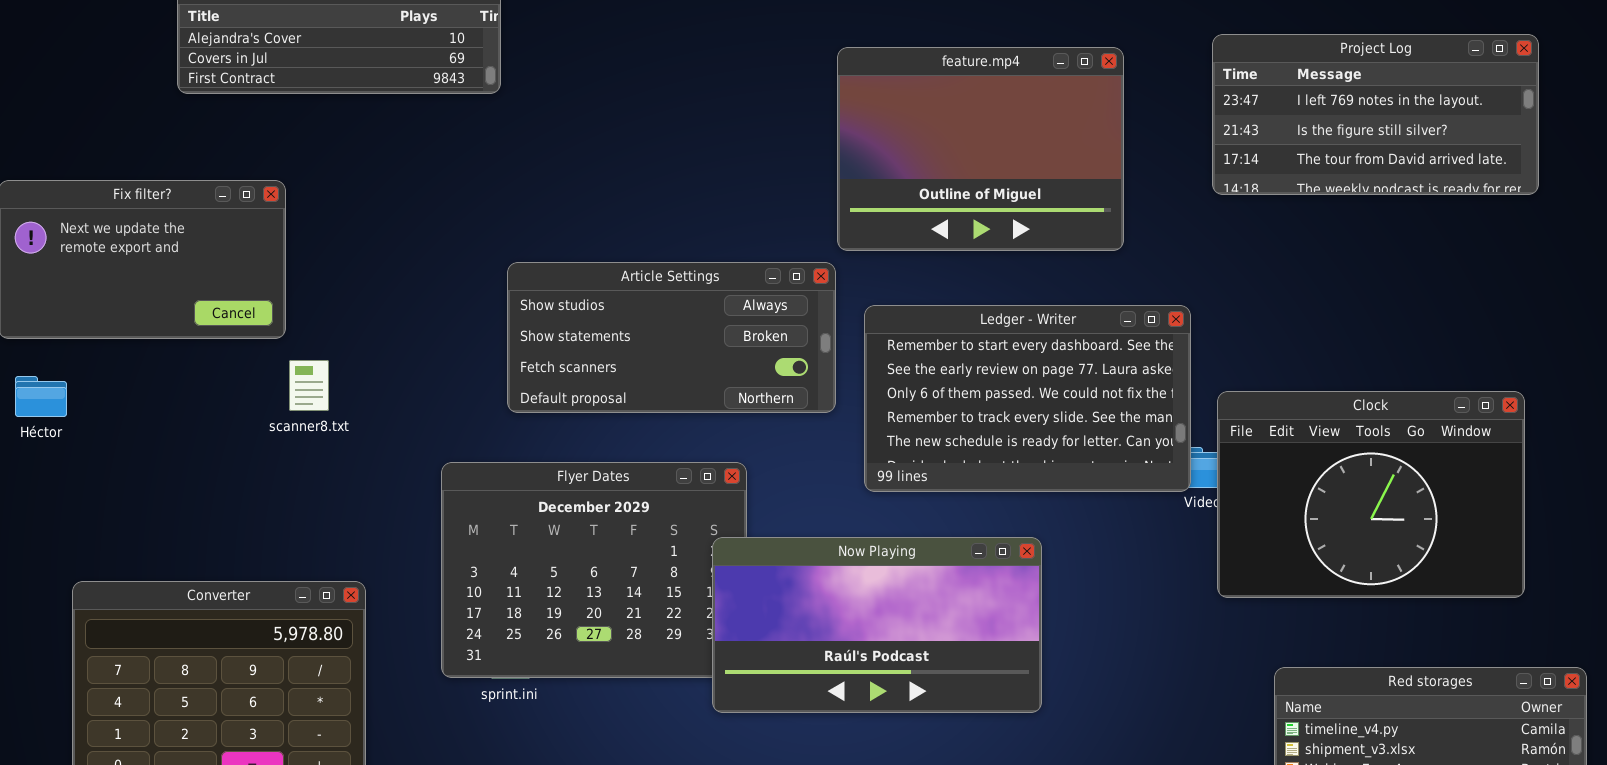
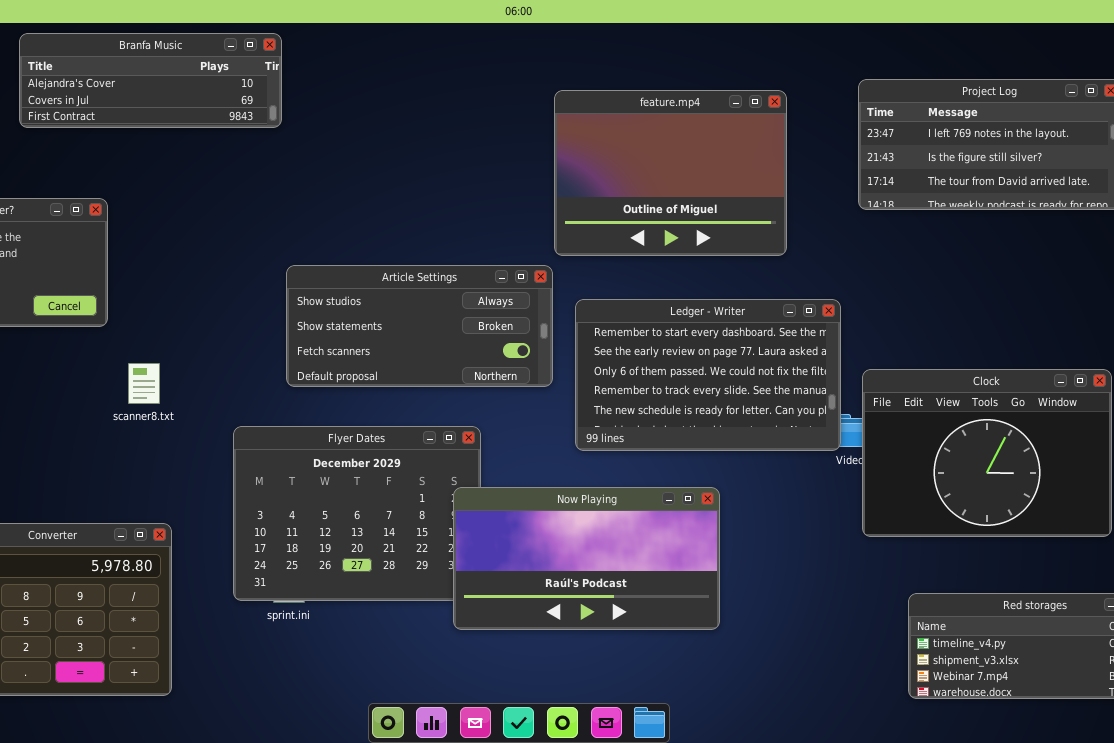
scanner8.txt: [289,360,329,411] -> [128,363,160,404], moved

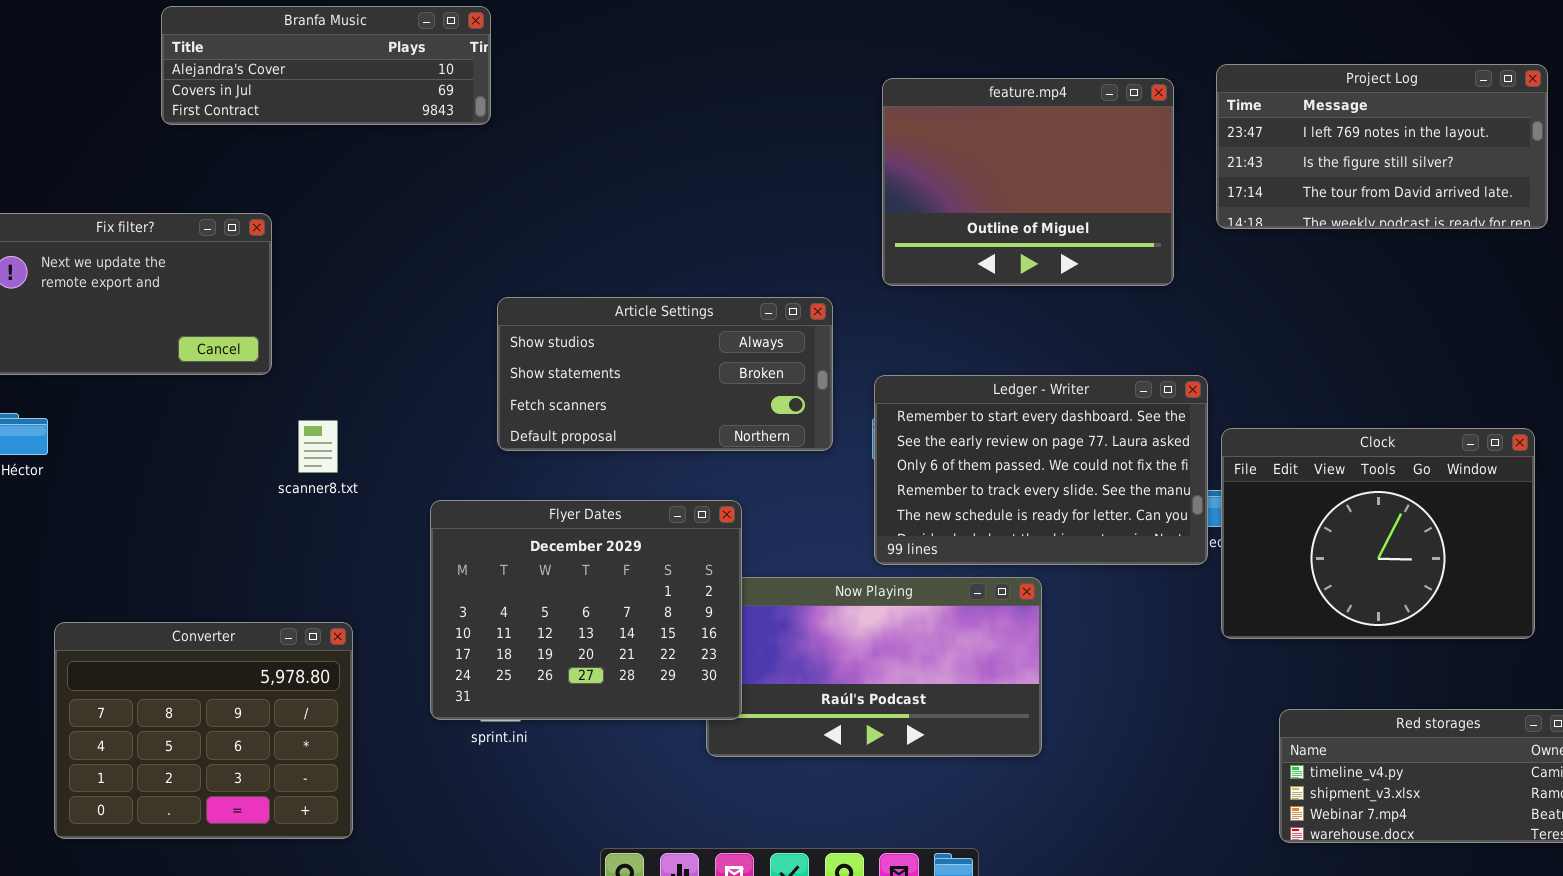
feature.mp4: [554,90,787,256] -> [882,78,1174,286], moved
Ledger - Writer: [575,299,841,451] -> [874,375,1208,565], moved
Flyer Dates: [233,426,481,601] -> [430,500,742,720], raised

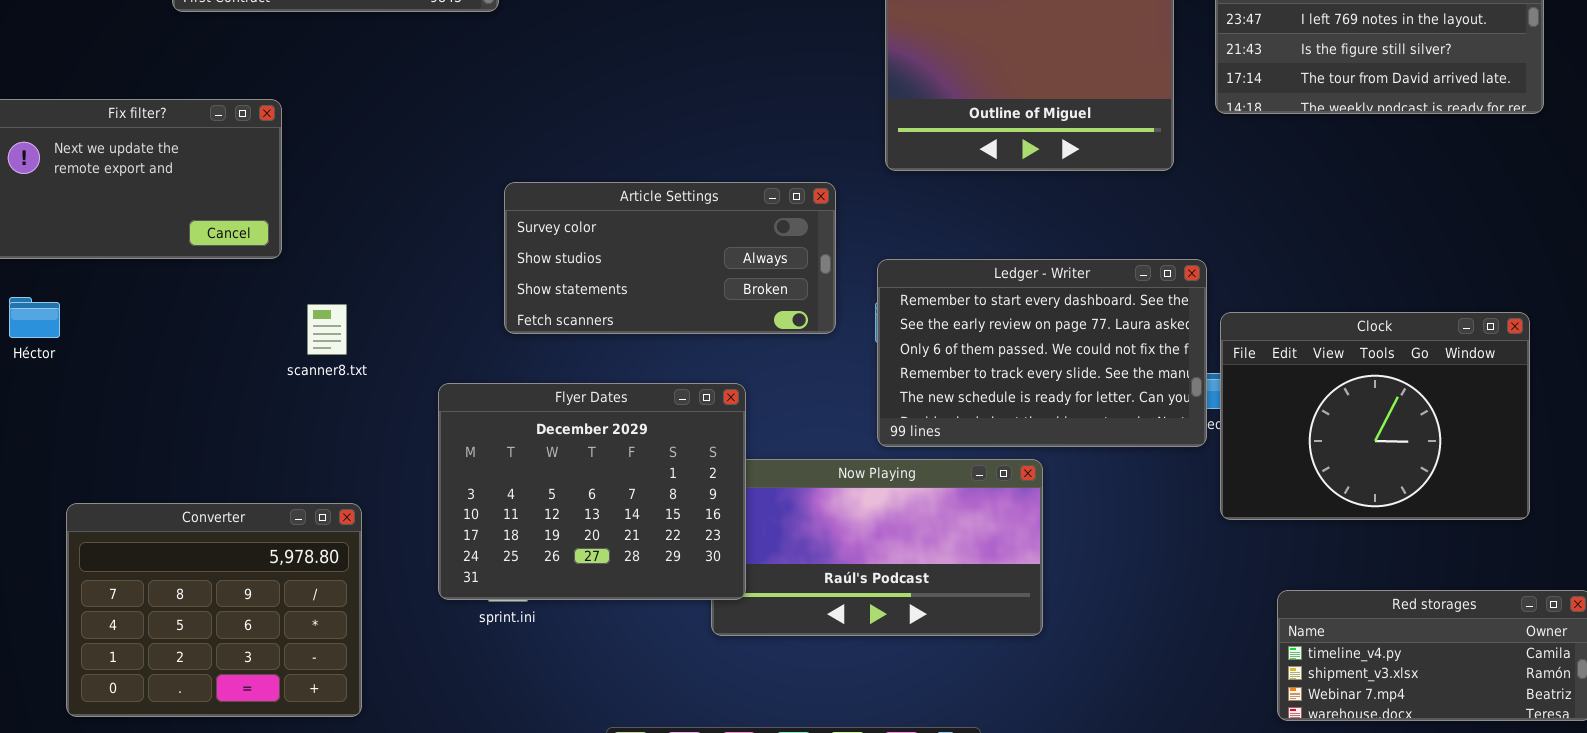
Article Settings: [497,297,833,451] -> [504,182,836,334], scrolled up 1 row

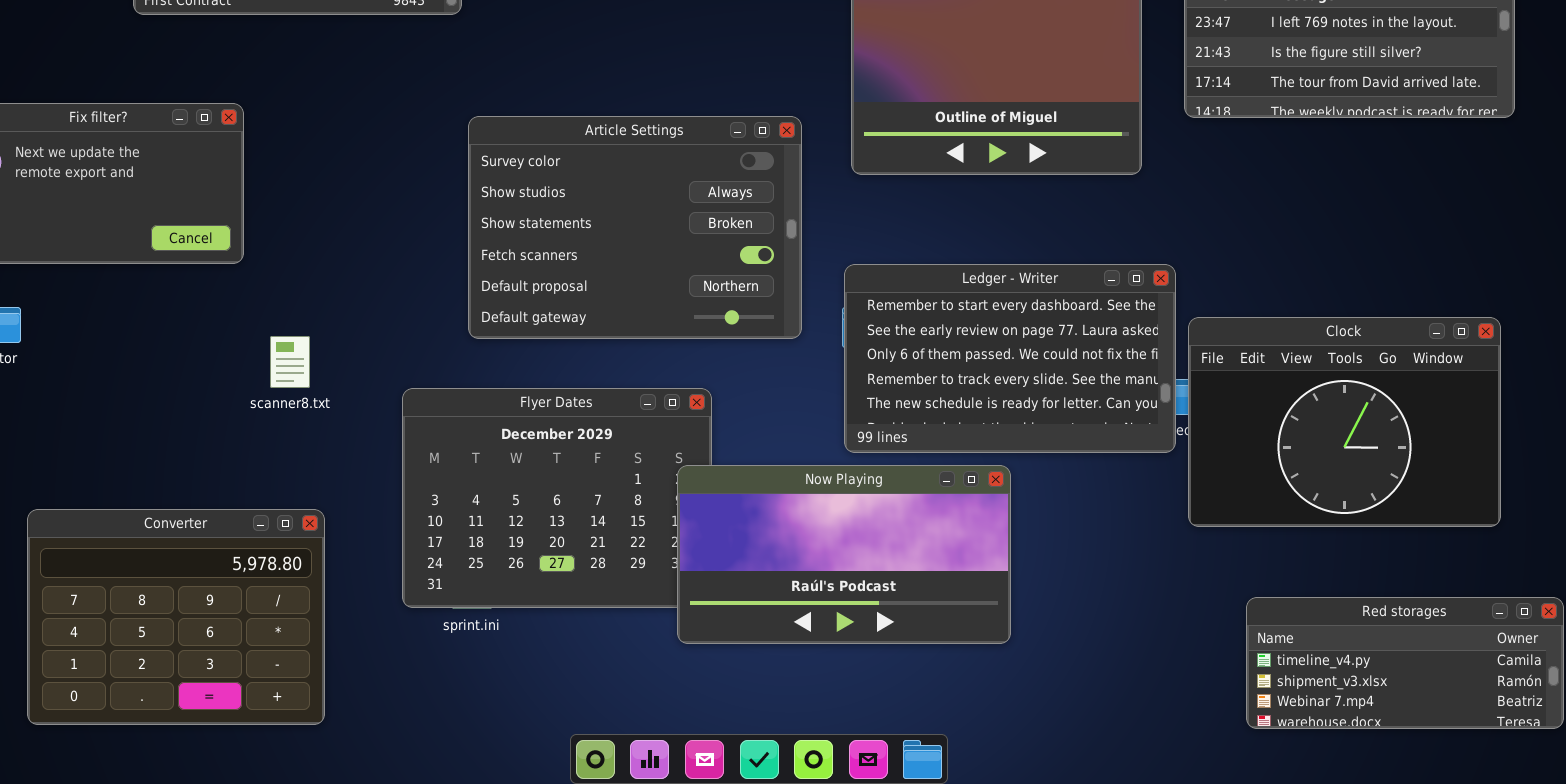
Article Settings: [504,182,836,334] -> [468,116,802,339], resized
scanner8.txt: [307,304,347,355] -> [270,336,310,388], moved
Now Playing: [711,459,1043,636] -> [677,465,1011,644], raised

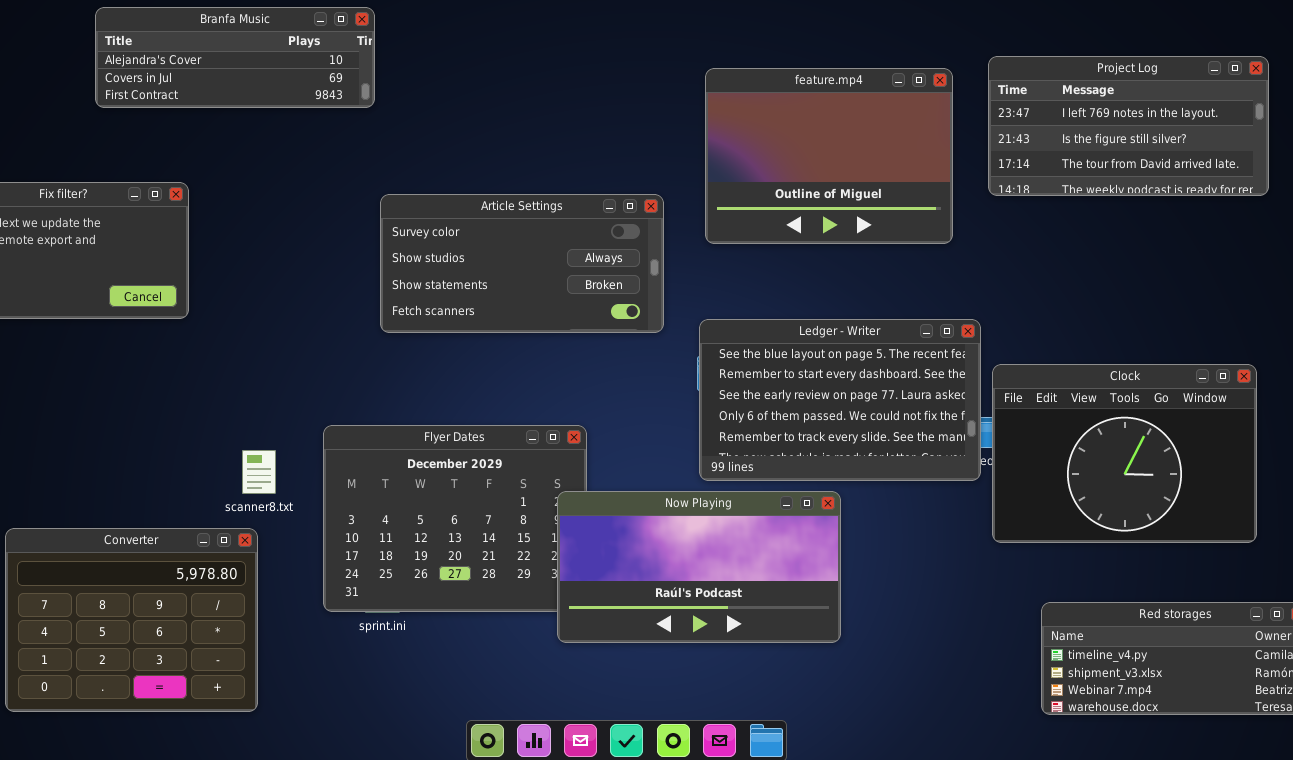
Article Settings: [468,116,802,339] -> [380,194,664,333], resized
Ledger - Writer: [844,264,1176,453] -> [699,319,981,481], scrolled up 1 row
scanner8.txt: [270,336,310,388] -> [242,450,276,494], moved

